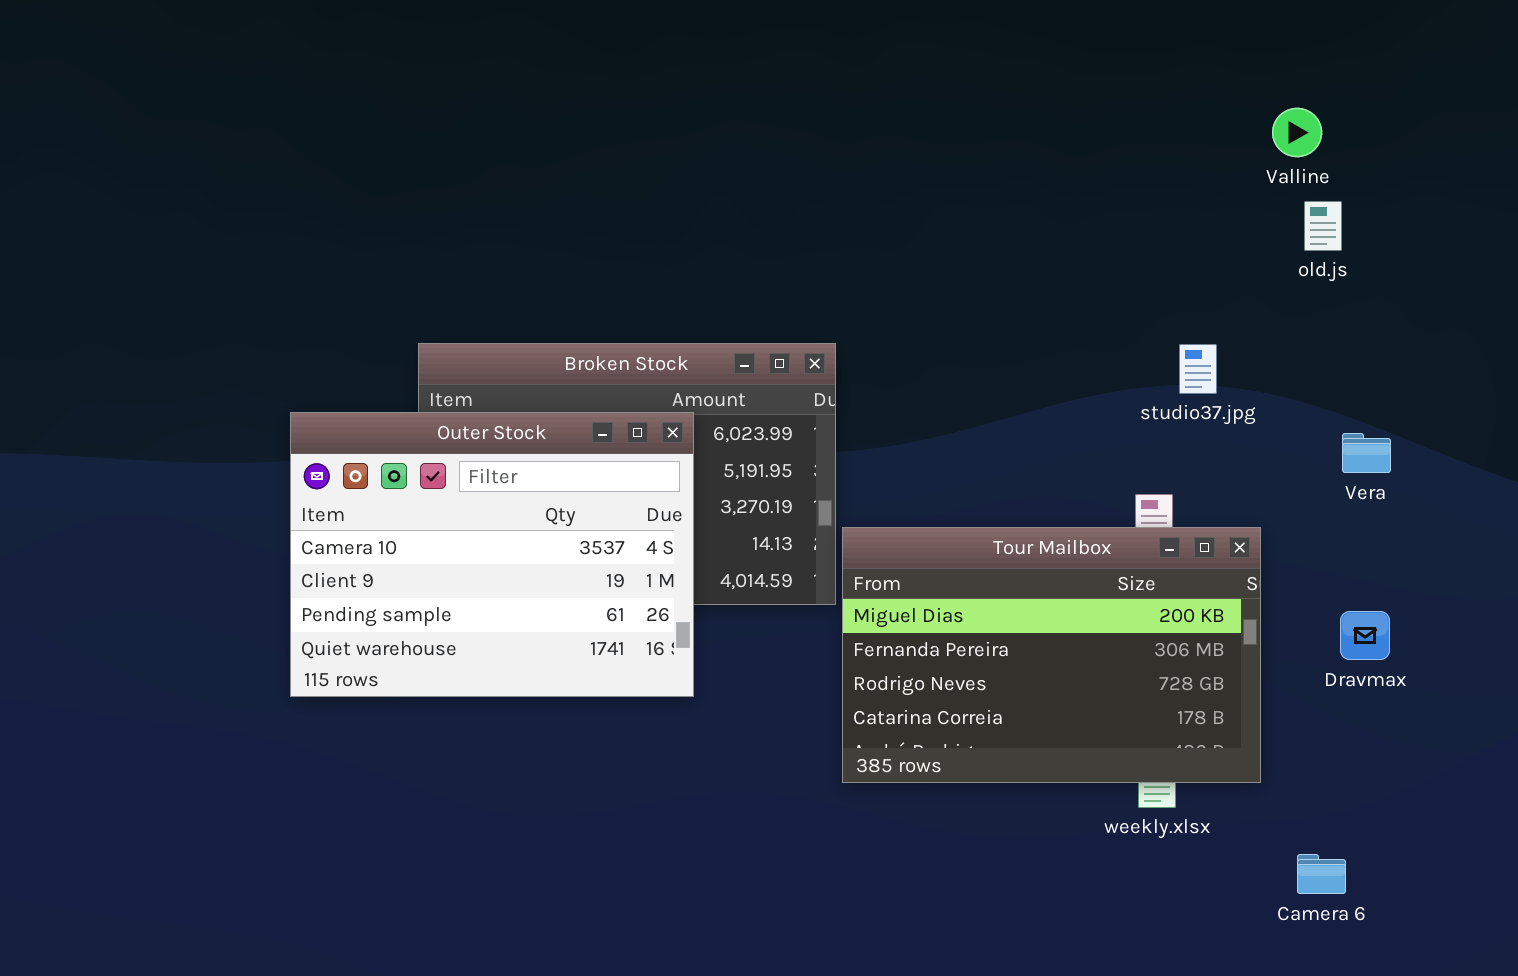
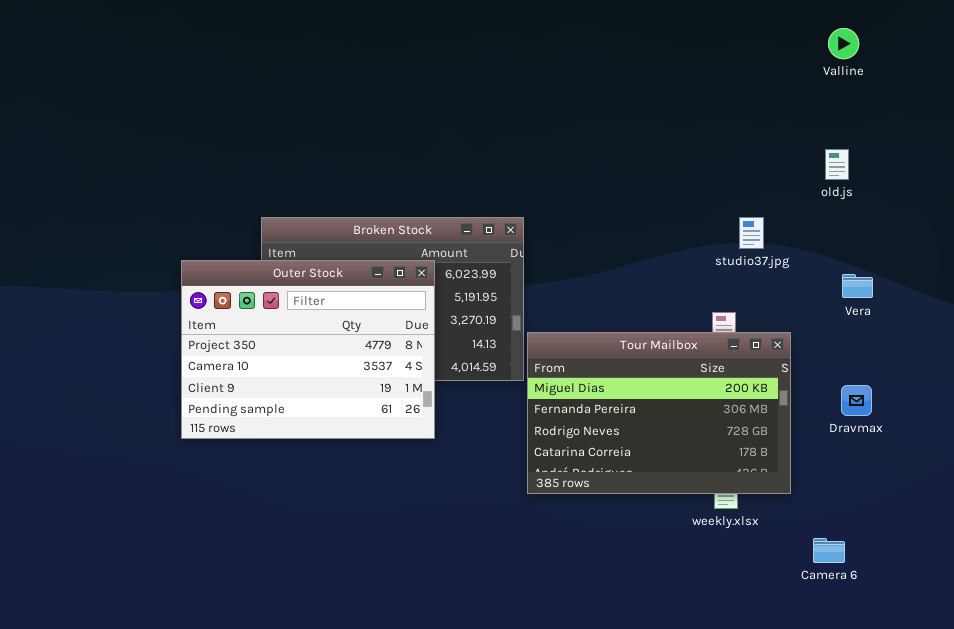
Valline: [1272,108,1322,157] -> [828,28,859,59], moved
old.js: [1304,201,1342,251] -> [825,149,849,180], moved
Outer Stock: [290,412,694,697] -> [181,260,435,439], scrolled up 1 row

